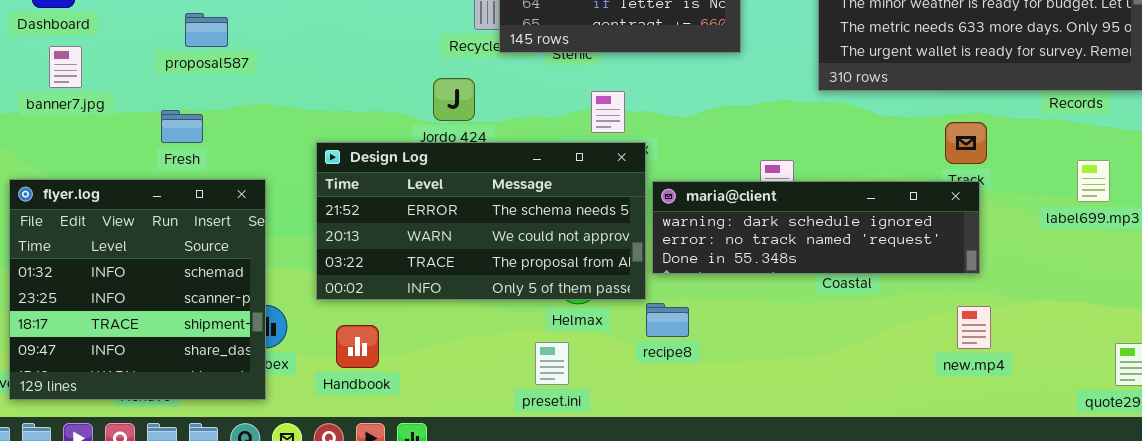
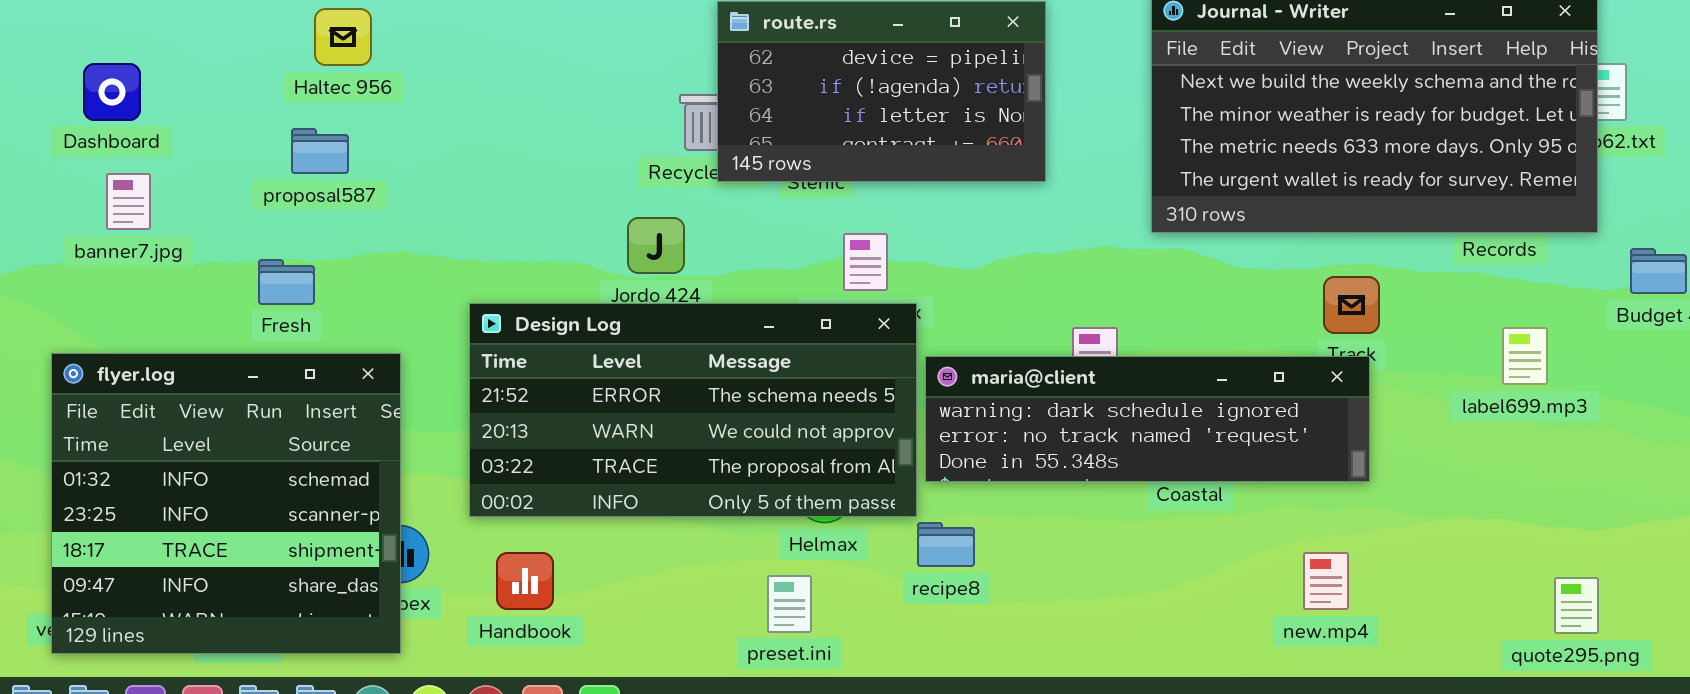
new.mp4: [957,306,991,349] -> [1303,552,1349,610], moved

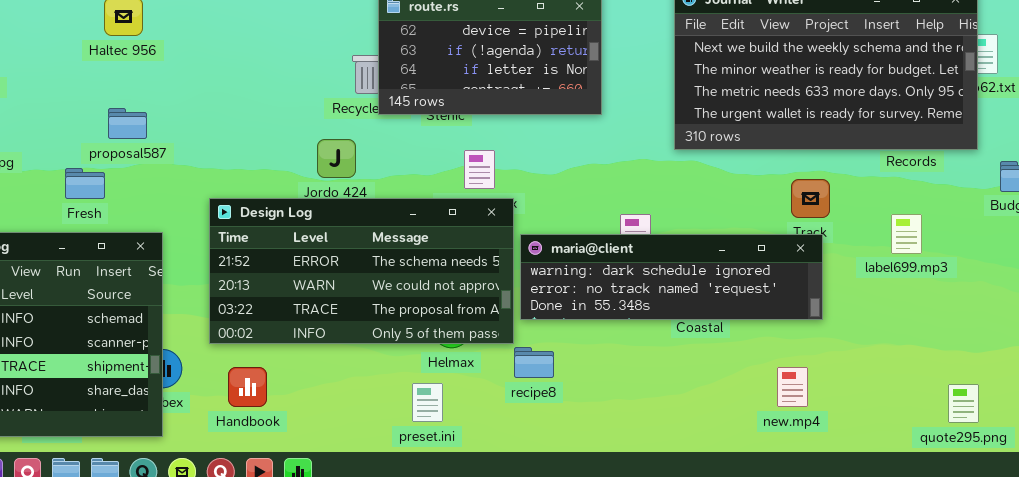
proposal587: [291,128,349,174] -> [108,108,147,139], moved
label699.mp3: [1502,327,1548,385] -> [891,214,922,254], moved

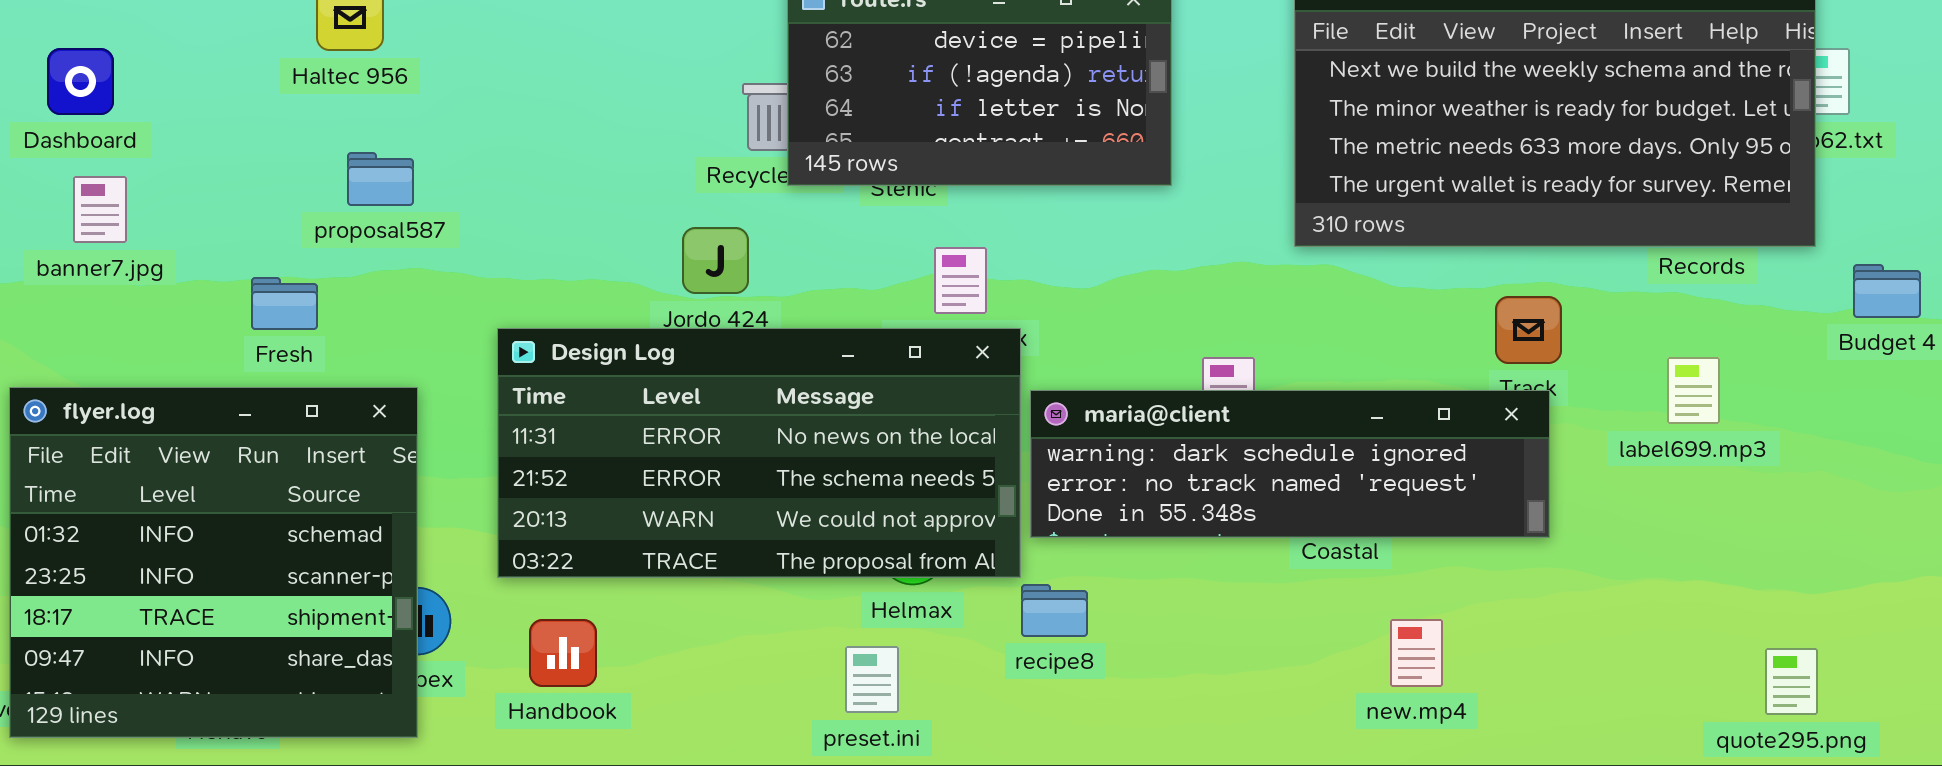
proposal587: [108,108,147,139] -> [347,152,414,206], moved
Design Log: [209,198,514,344] -> [497,328,1021,578], scrolled up 1 row
new.mp4: [777,367,808,407] -> [1390,619,1443,687], moved

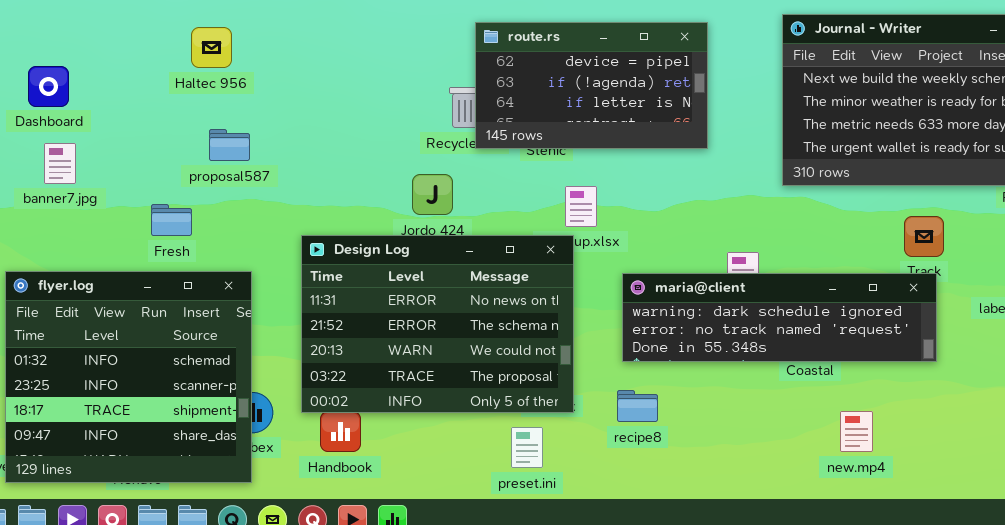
Design Log: [497,328,1021,578] -> [301,235,574,413], resized

